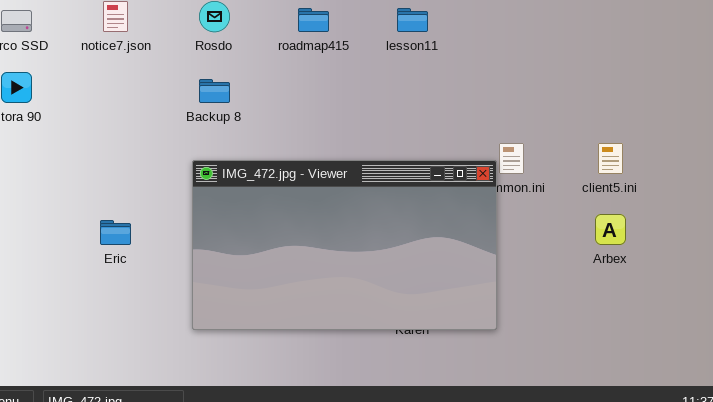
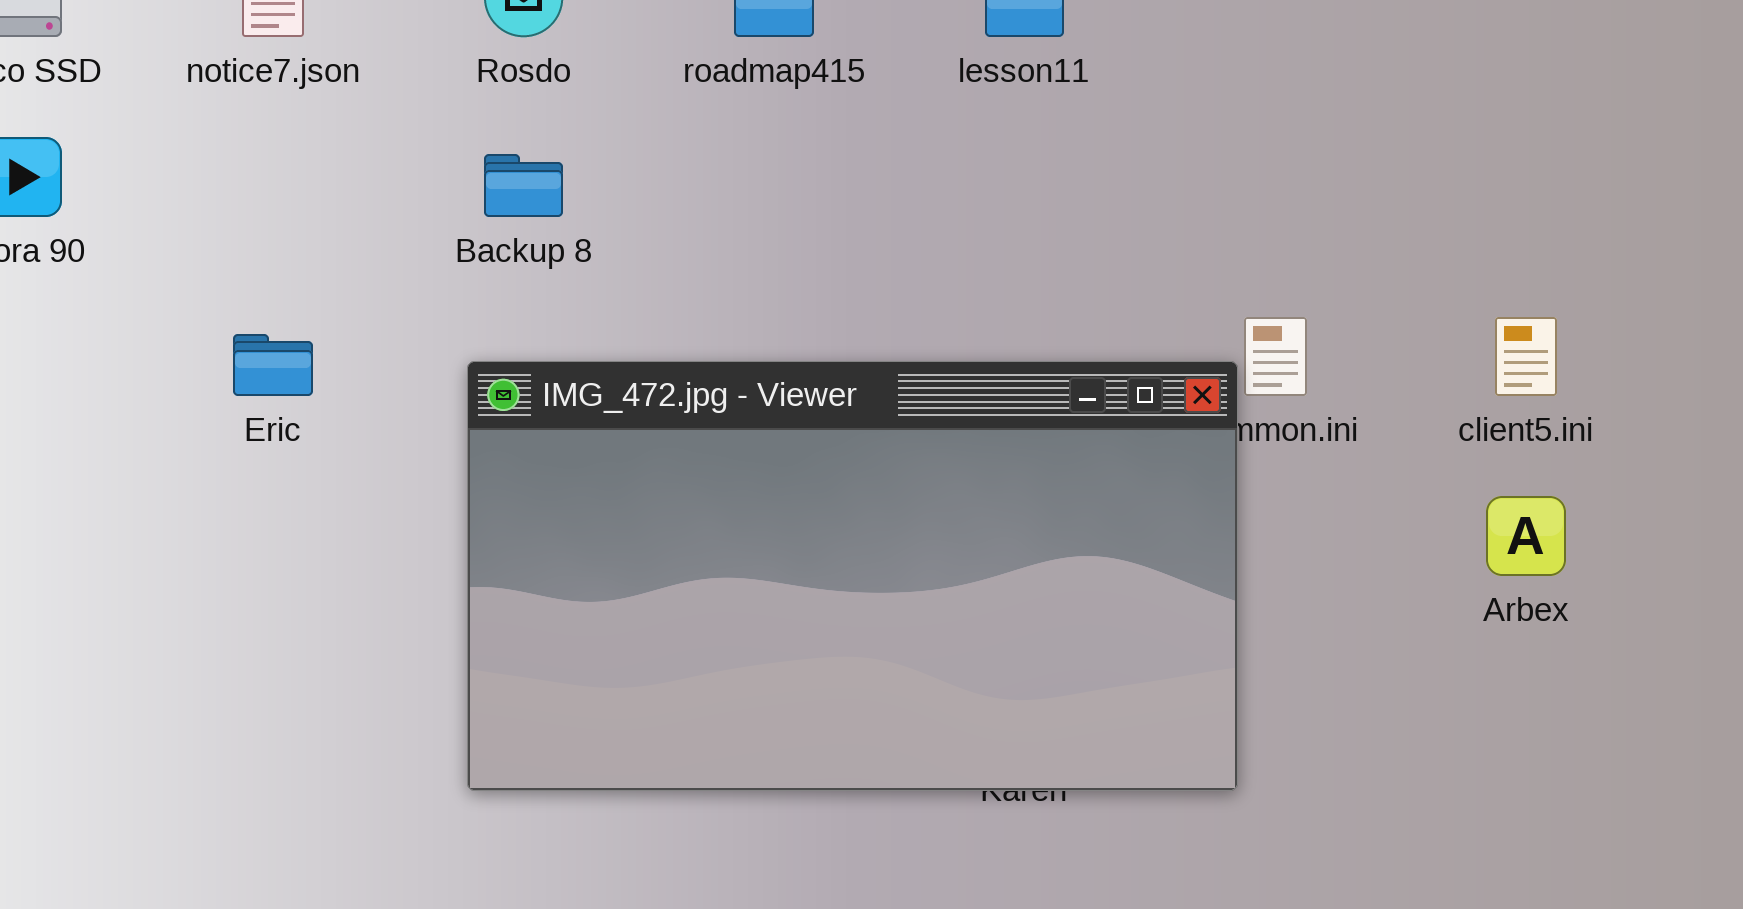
Eric: [100,220,131,245] -> [233,334,313,396], moved

